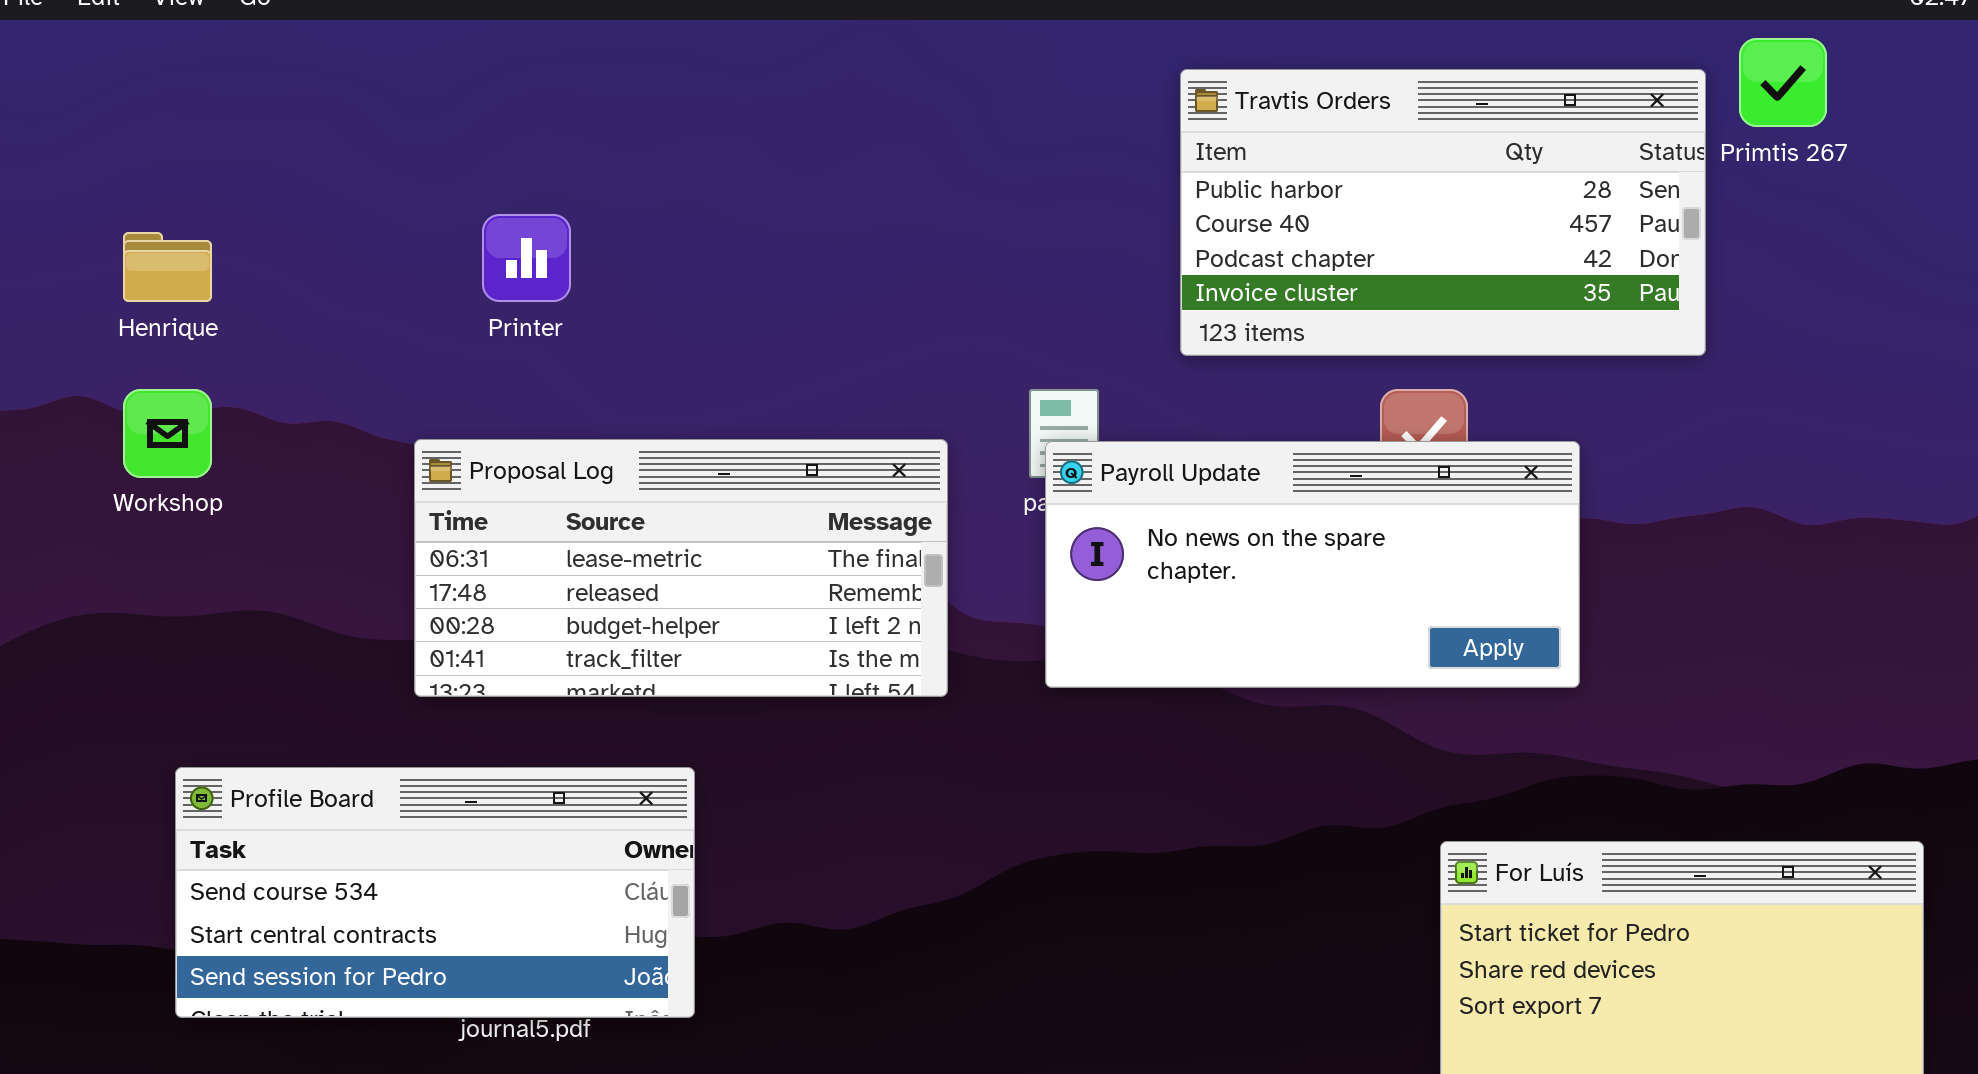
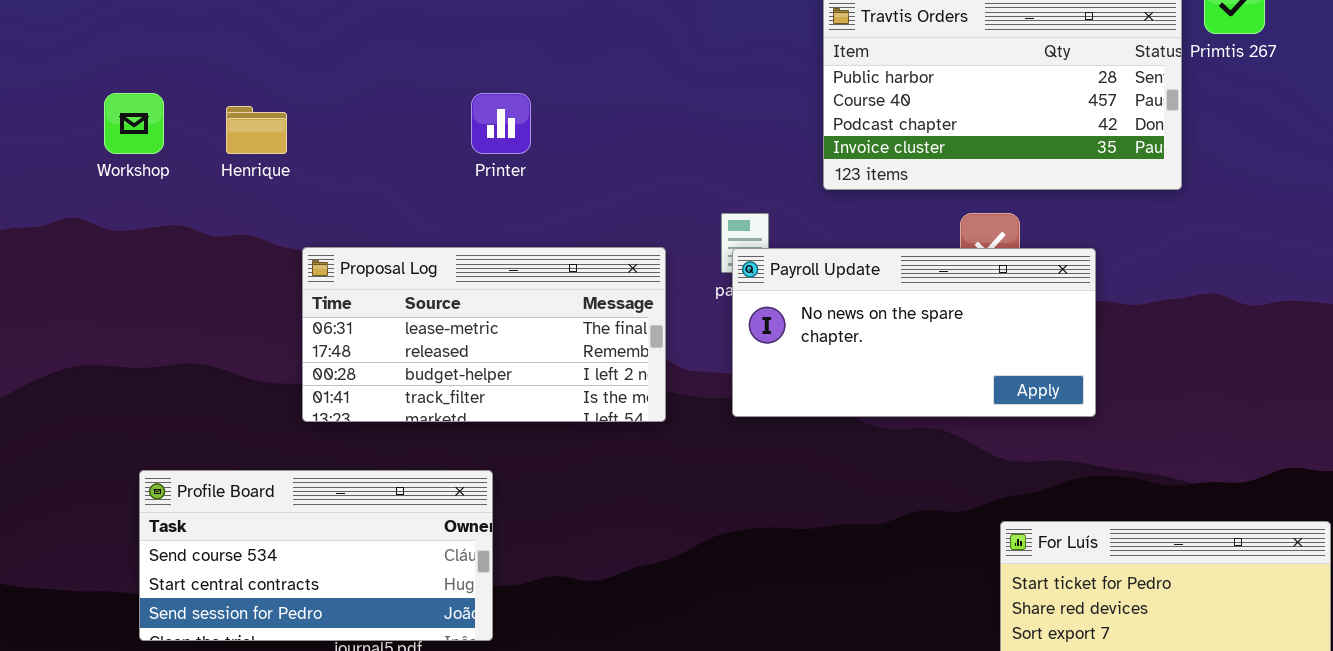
Printer: [482,214,571,302] -> [471,93,531,154], moved
Henrique: [123,232,212,302] -> [226,106,287,154], moved
Workshop: [123,389,212,478] -> [104,93,164,154], moved

